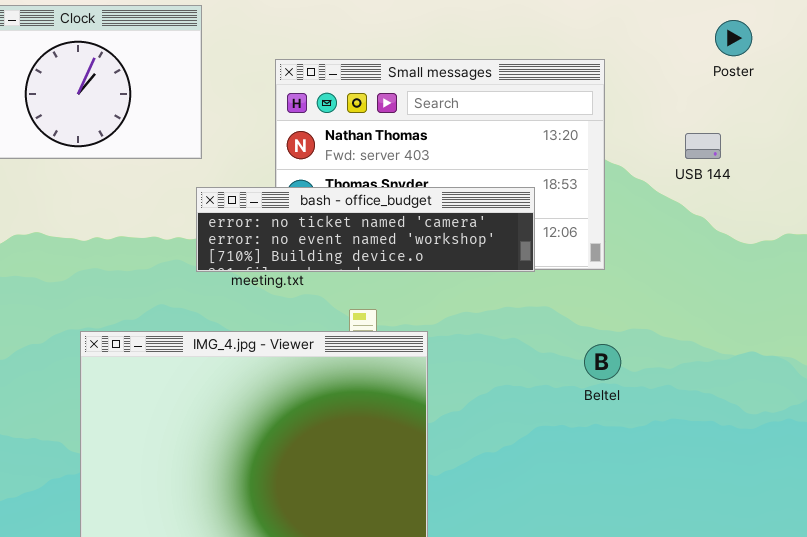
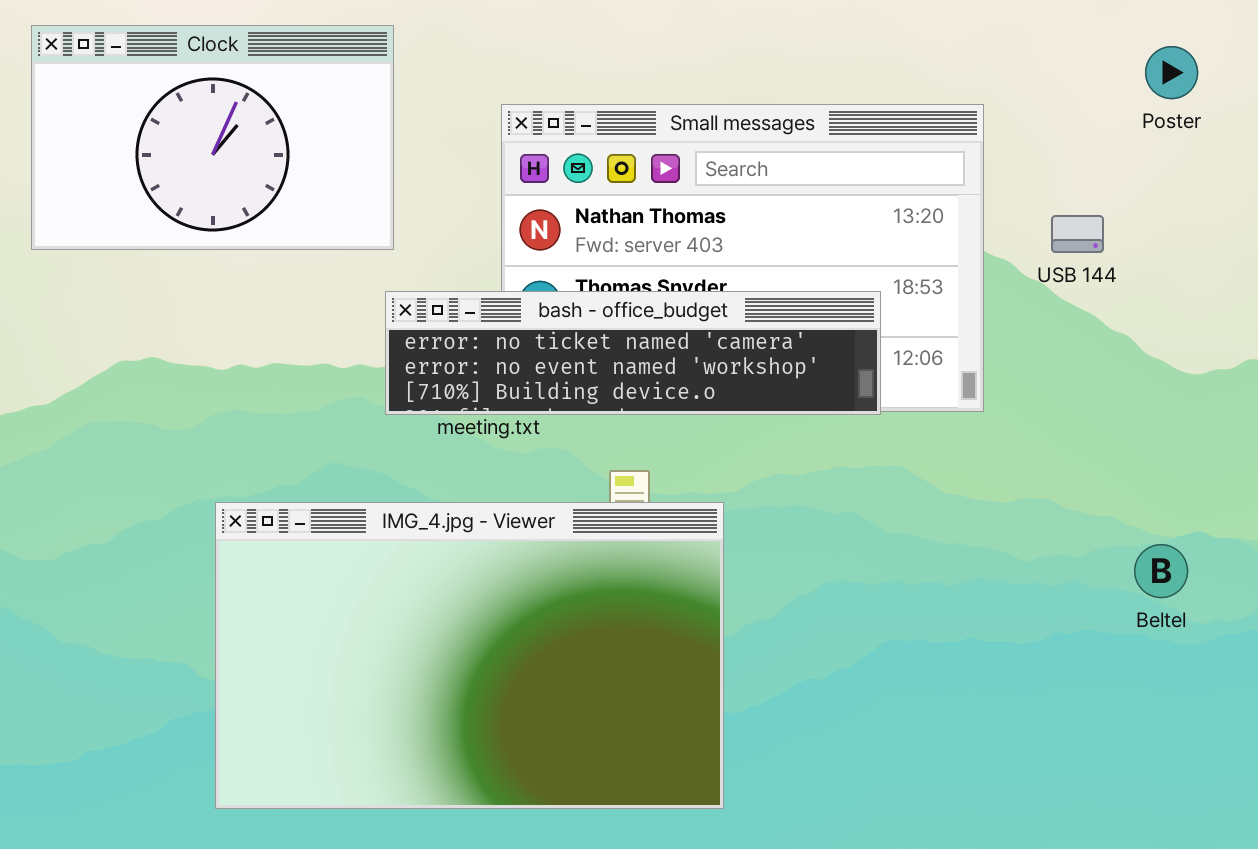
USB 144: [685,133,721,159] -> [1051,215,1104,253], moved
Beltel: [584,344,621,380] -> [1134,544,1188,598], moved

